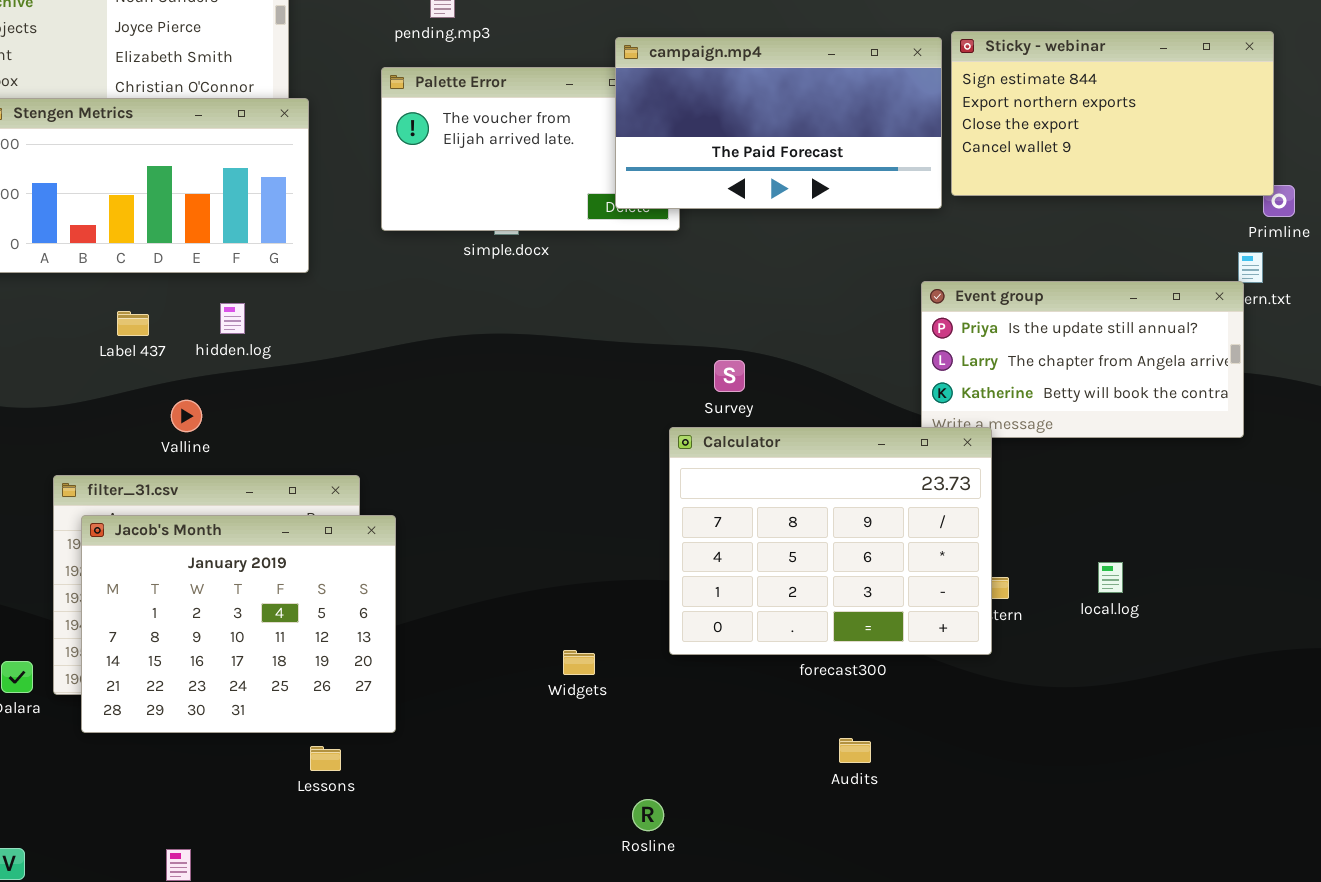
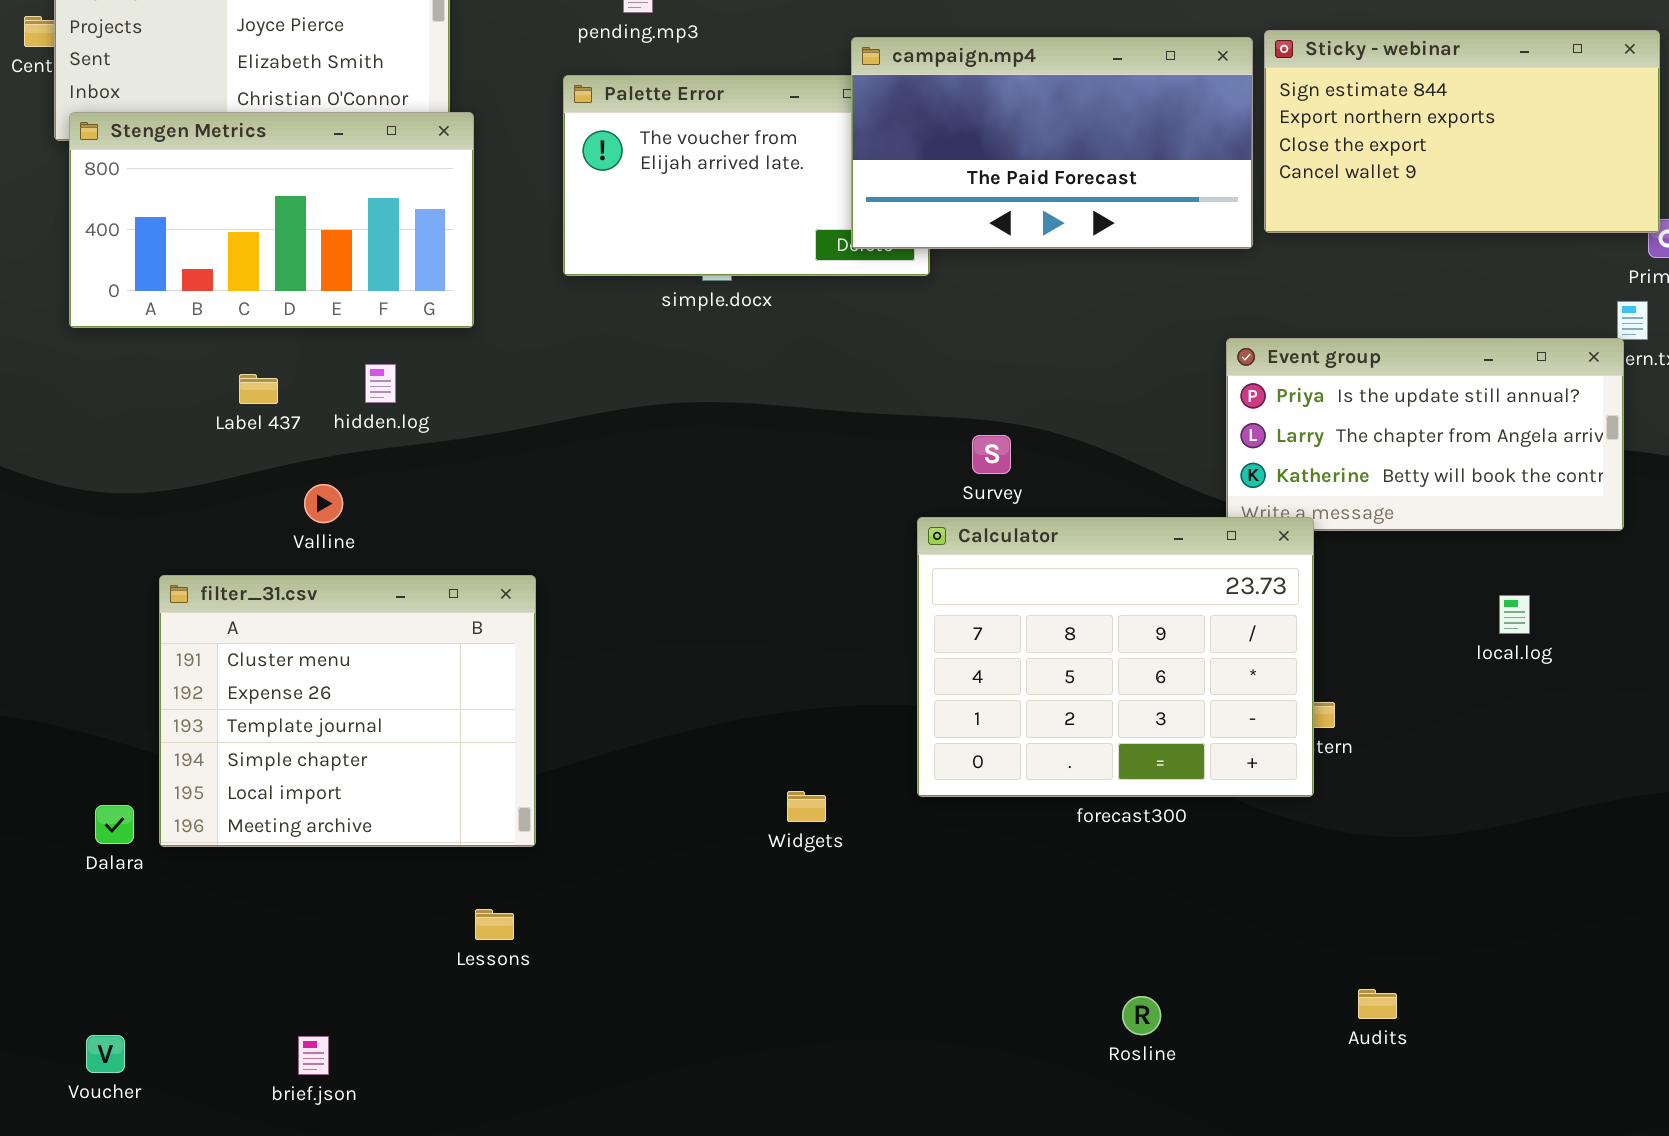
Jacob's Month: [81,515,396,733] -> none, closed
local.log: [1098,562,1123,593] -> [1499,595,1530,634], moved
Audits: [839,738,871,763] -> [1358,989,1397,1019], moved
Rosline: [632,799,664,831] -> [1122,996,1161,1035], moved

